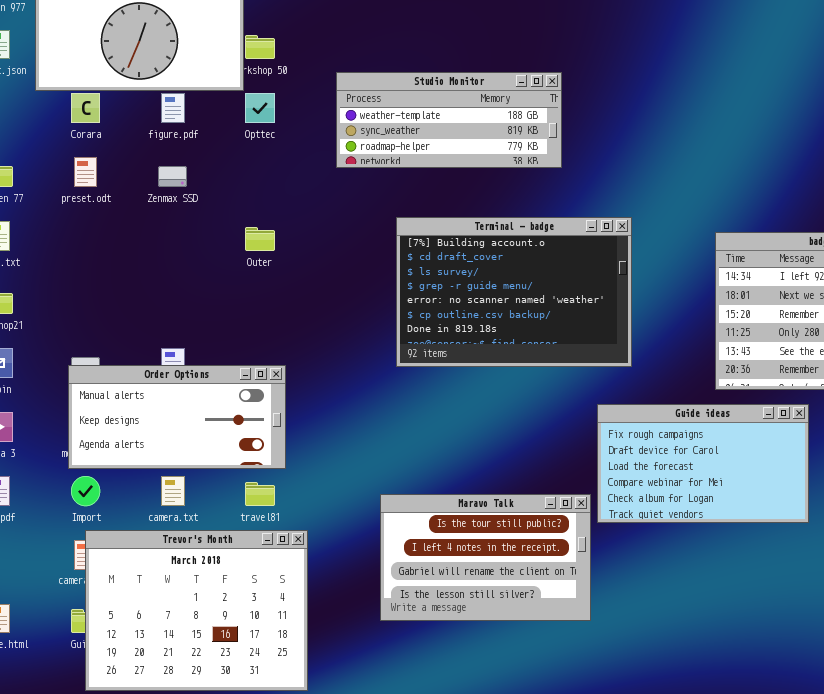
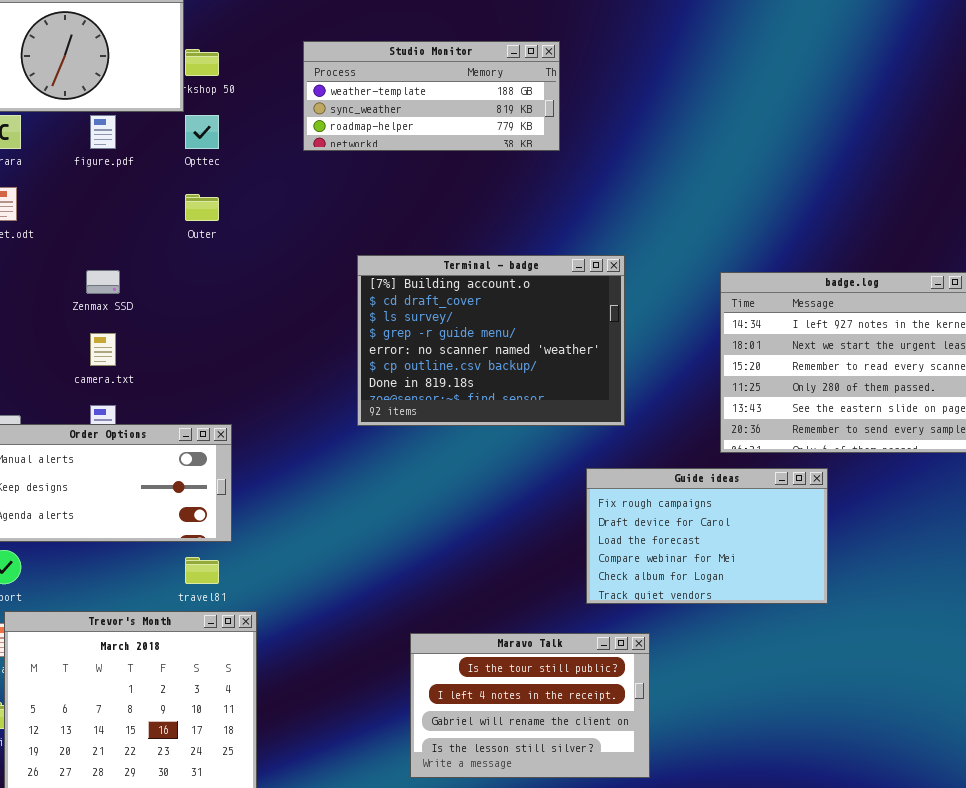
Studio Monitor: [336,72,562,168] -> [303,41,560,151], moved
Zenmax SSD: [158,166,187,187] -> [86,270,120,294], moved
Outer: [245,227,275,251] -> [185,194,219,221], moved
camera.txt: [161,476,185,506] -> [90,333,116,366], moved
Maravo Talk: [380,494,591,621] -> [410,633,650,778], moved

